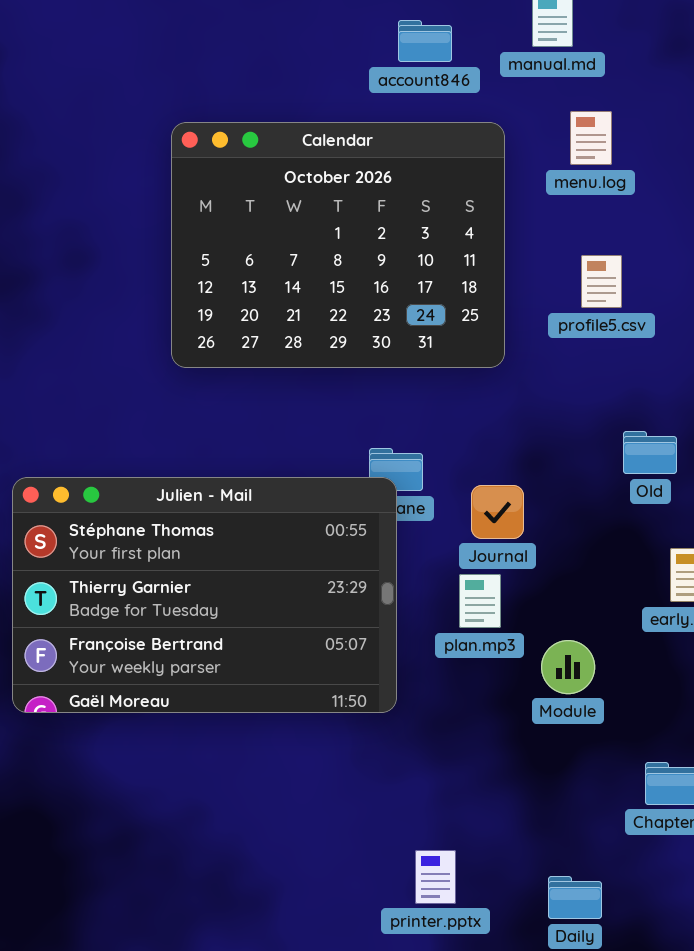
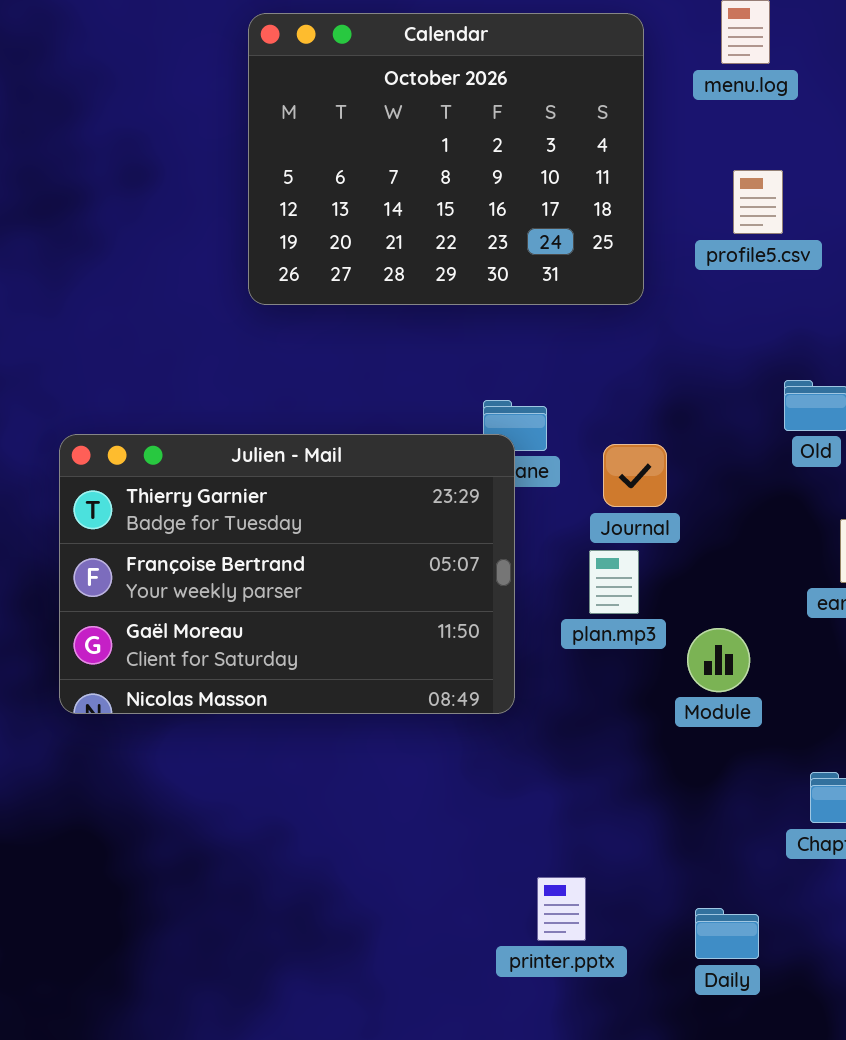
Julien - Mail: [12,477,397,713] -> [59,434,515,714], scrolled down 1 row

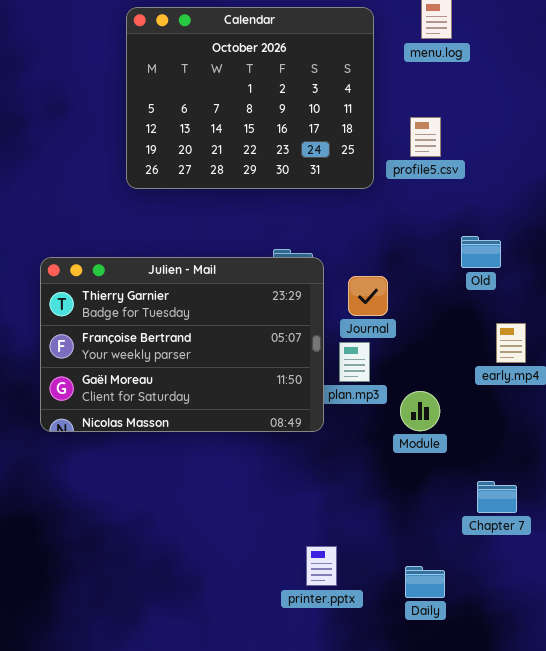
profile5.csv: [733,170,783,234] -> [410,117,441,157], moved
Julien - Mail: [59,434,515,714] -> [40,257,324,432], moved

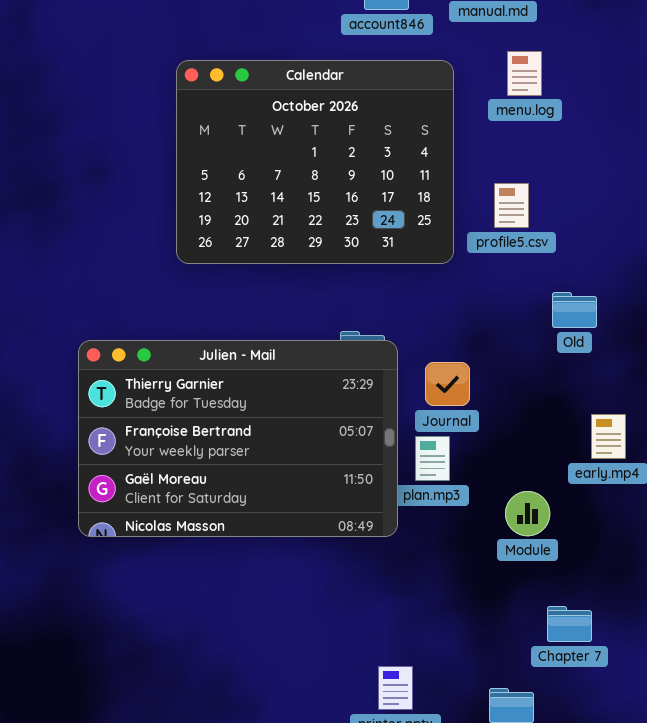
Old: [461,236,501,268] -> [552,292,597,328], moved
Module: [400,391,440,431] -> [505,491,550,536], moved
Chapter 7: [477,481,517,513] -> [547,606,592,642], moved

